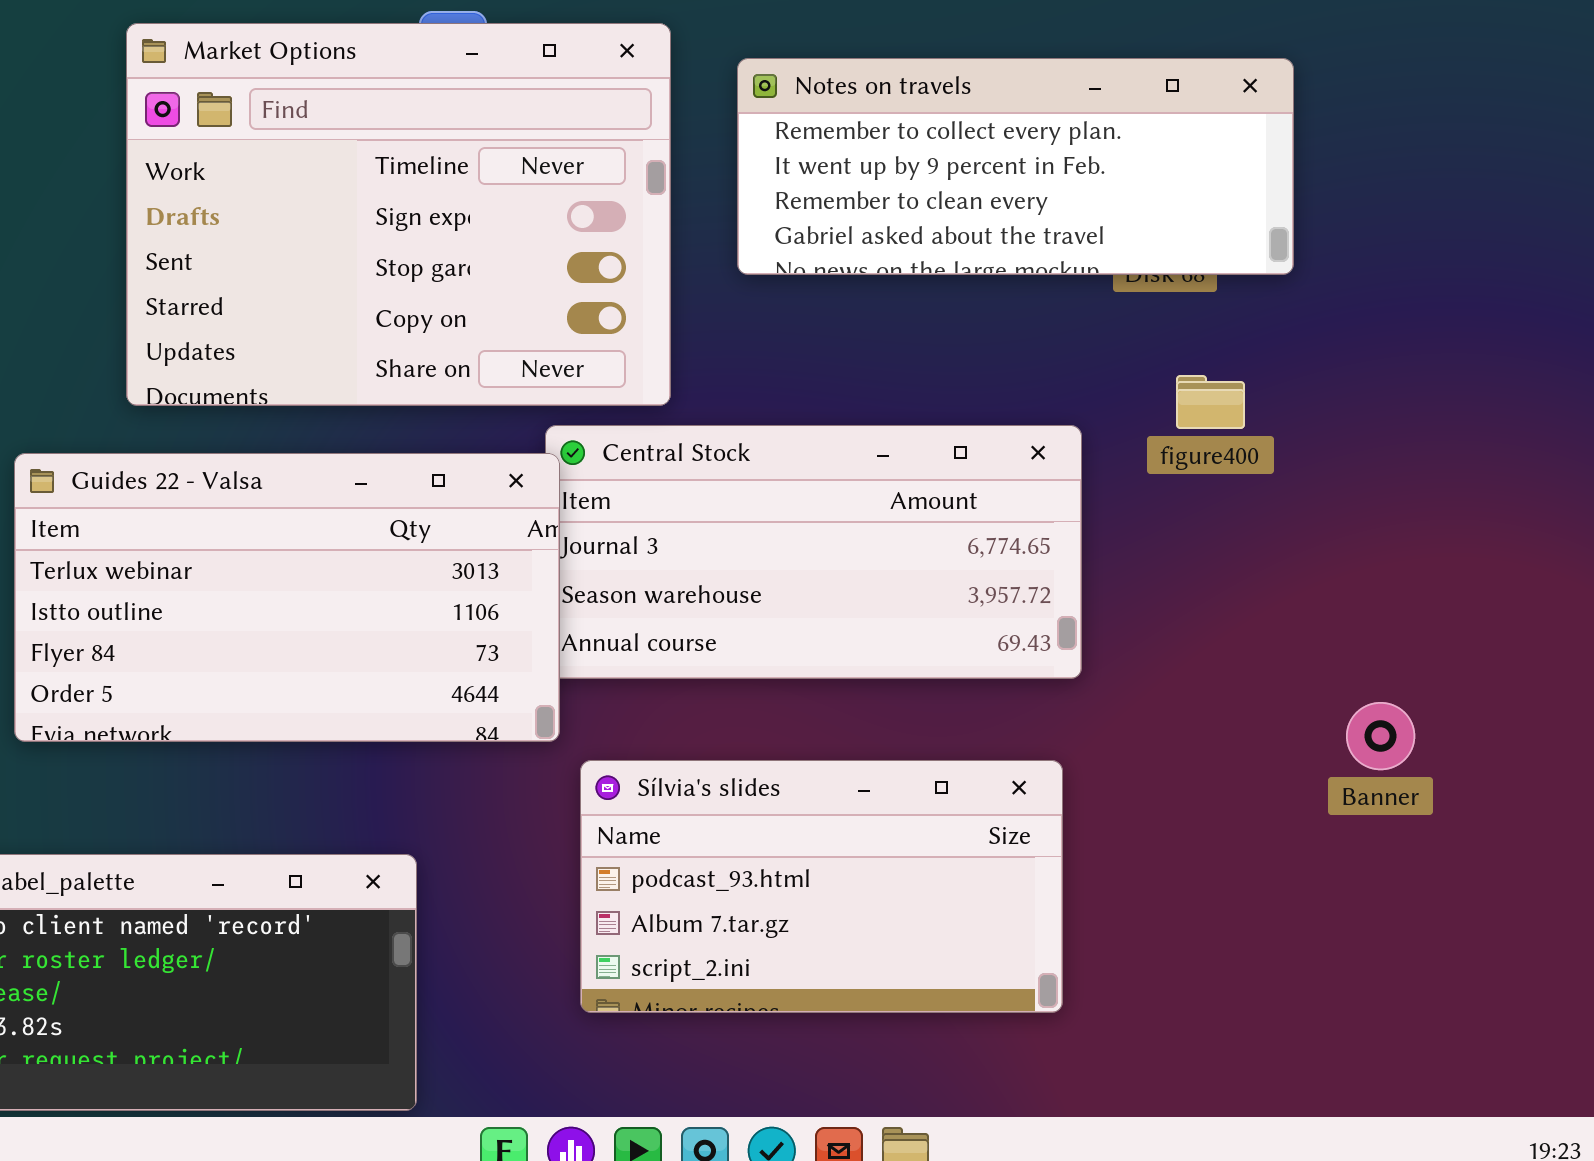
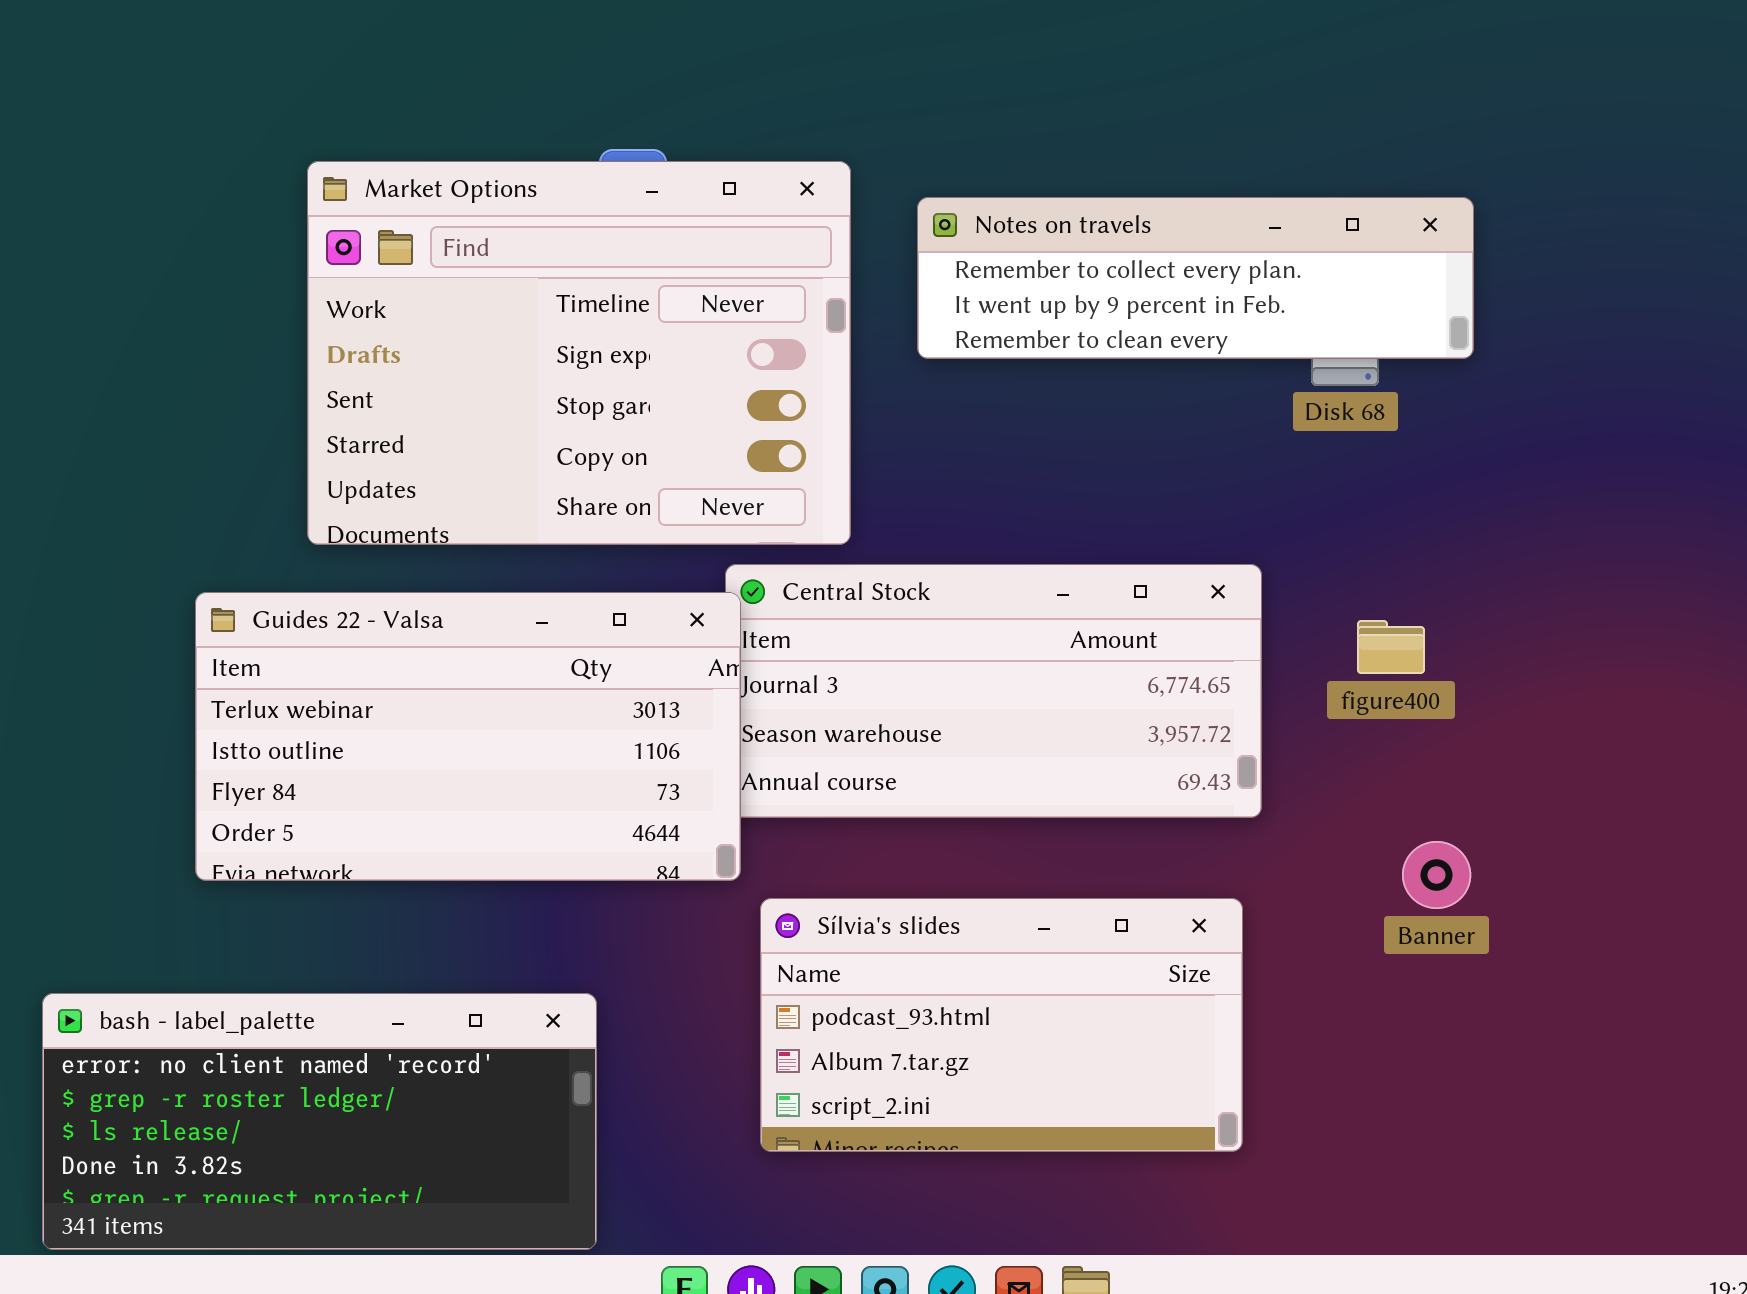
Notes on travels: [737,58,1294,275] -> [917,197,1474,359], resized
figure400: [1176,375,1245,429] -> [1357,620,1425,674], moved
Banner: [1346,702,1415,770] -> [1402,841,1471,909], moved

